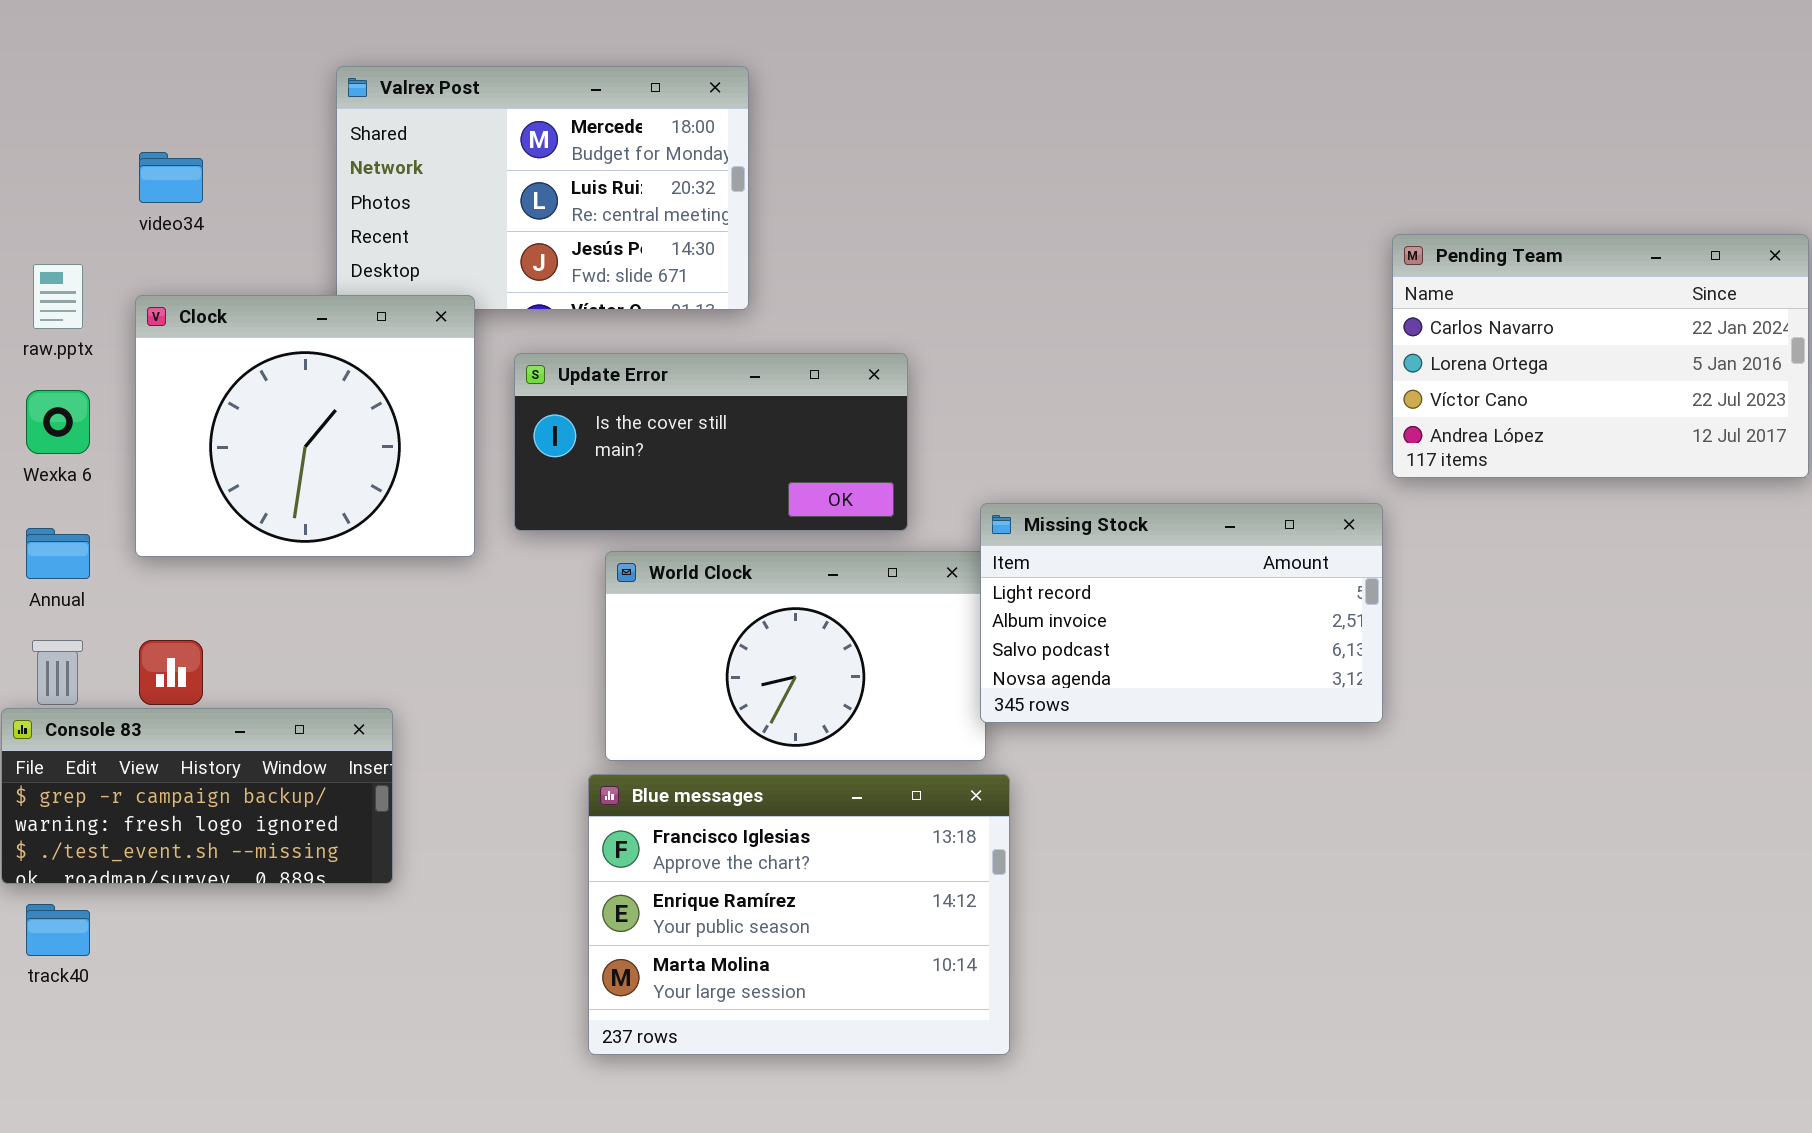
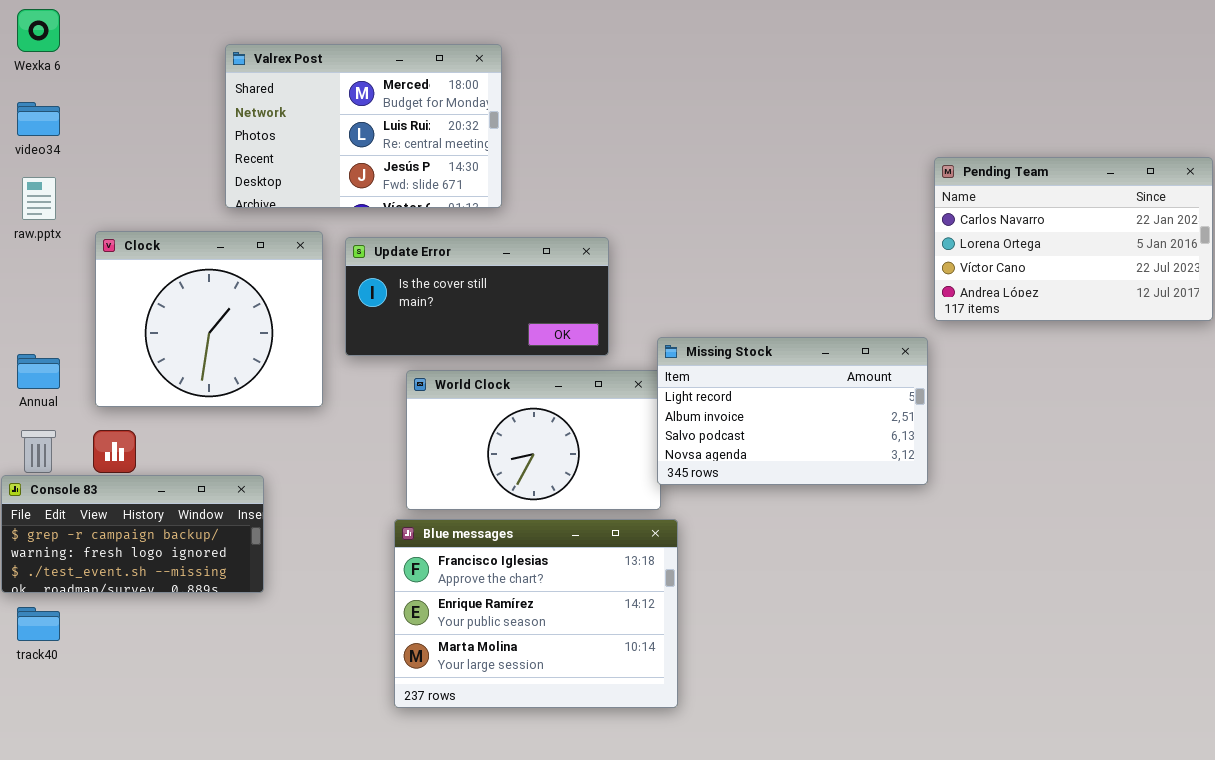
video34: [139,152,203,203] -> [17,102,60,136], moved
Clock: [135,295,475,557] -> [95,231,323,407], moved
Wexka 6: [26,390,90,454] -> [17,9,60,52], moved

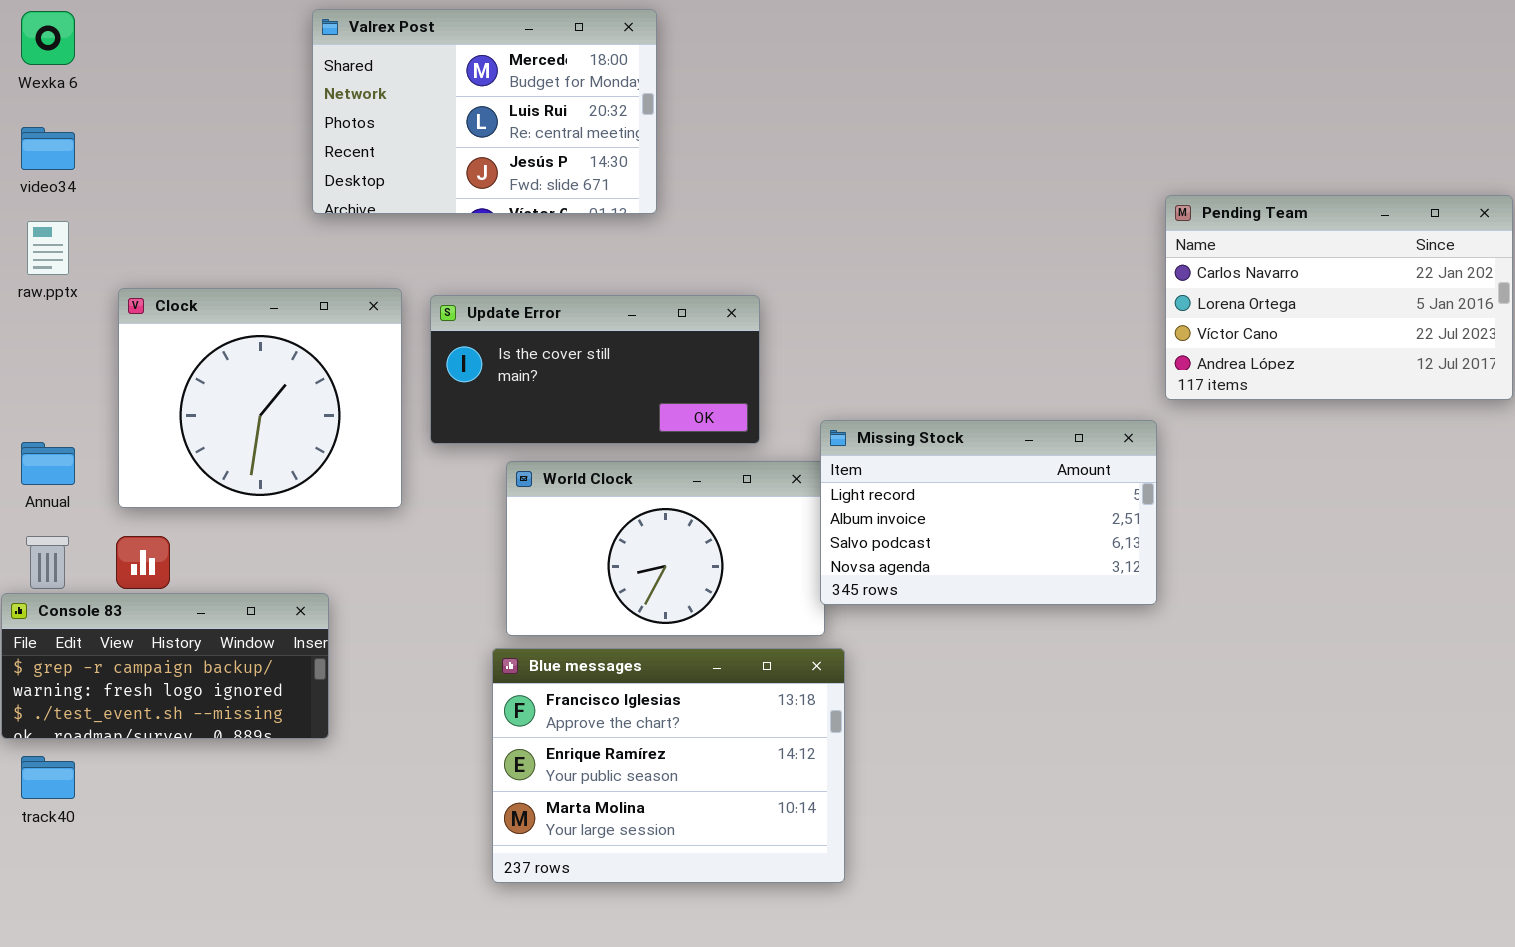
Valrex Post: [225,44,502,208] -> [312,9,657,214], moved

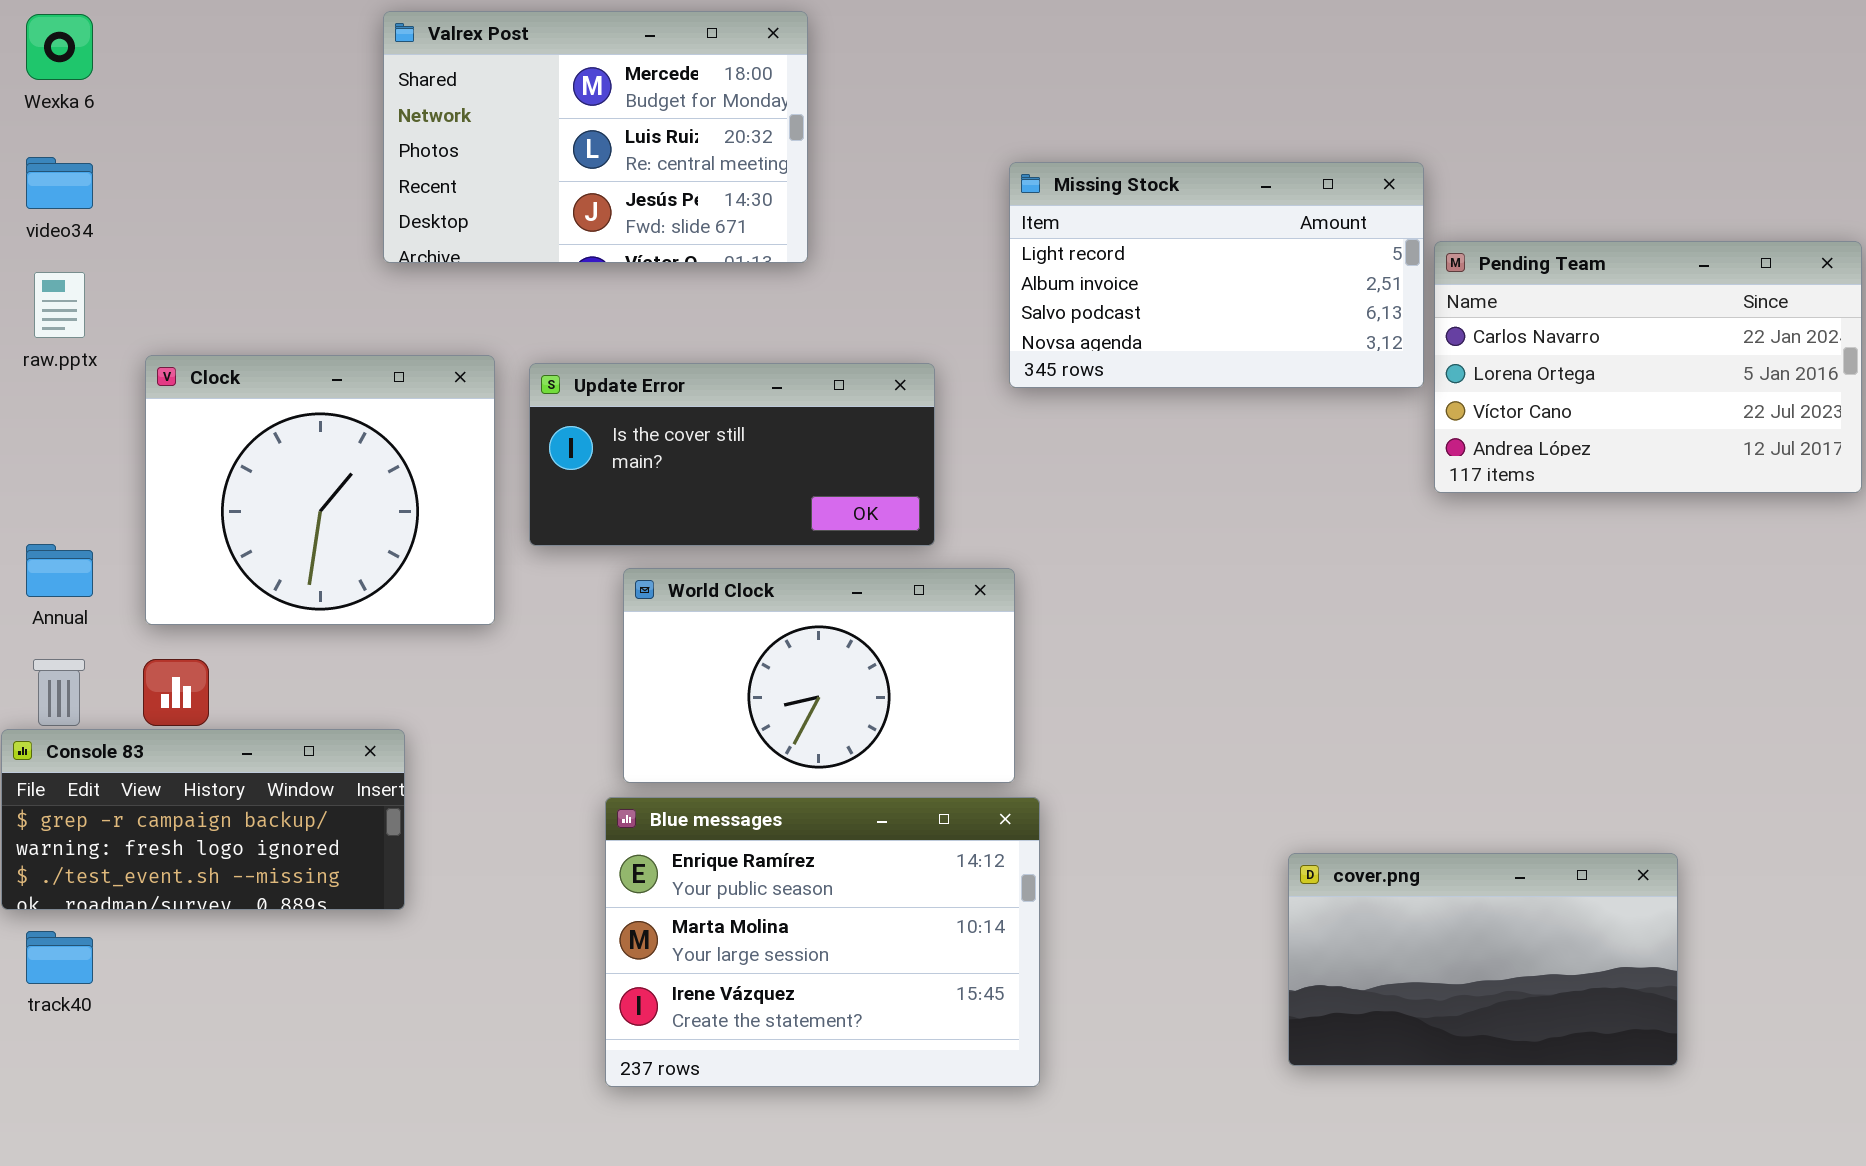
Missing Stock: [820,420,1157,605] -> [1009,162,1424,388], moved
Blue messages: [492,648,845,883] -> [605,797,1040,1087], scrolled down 1 row
cover.png: none -> [1288,853,1678,1066], opened

